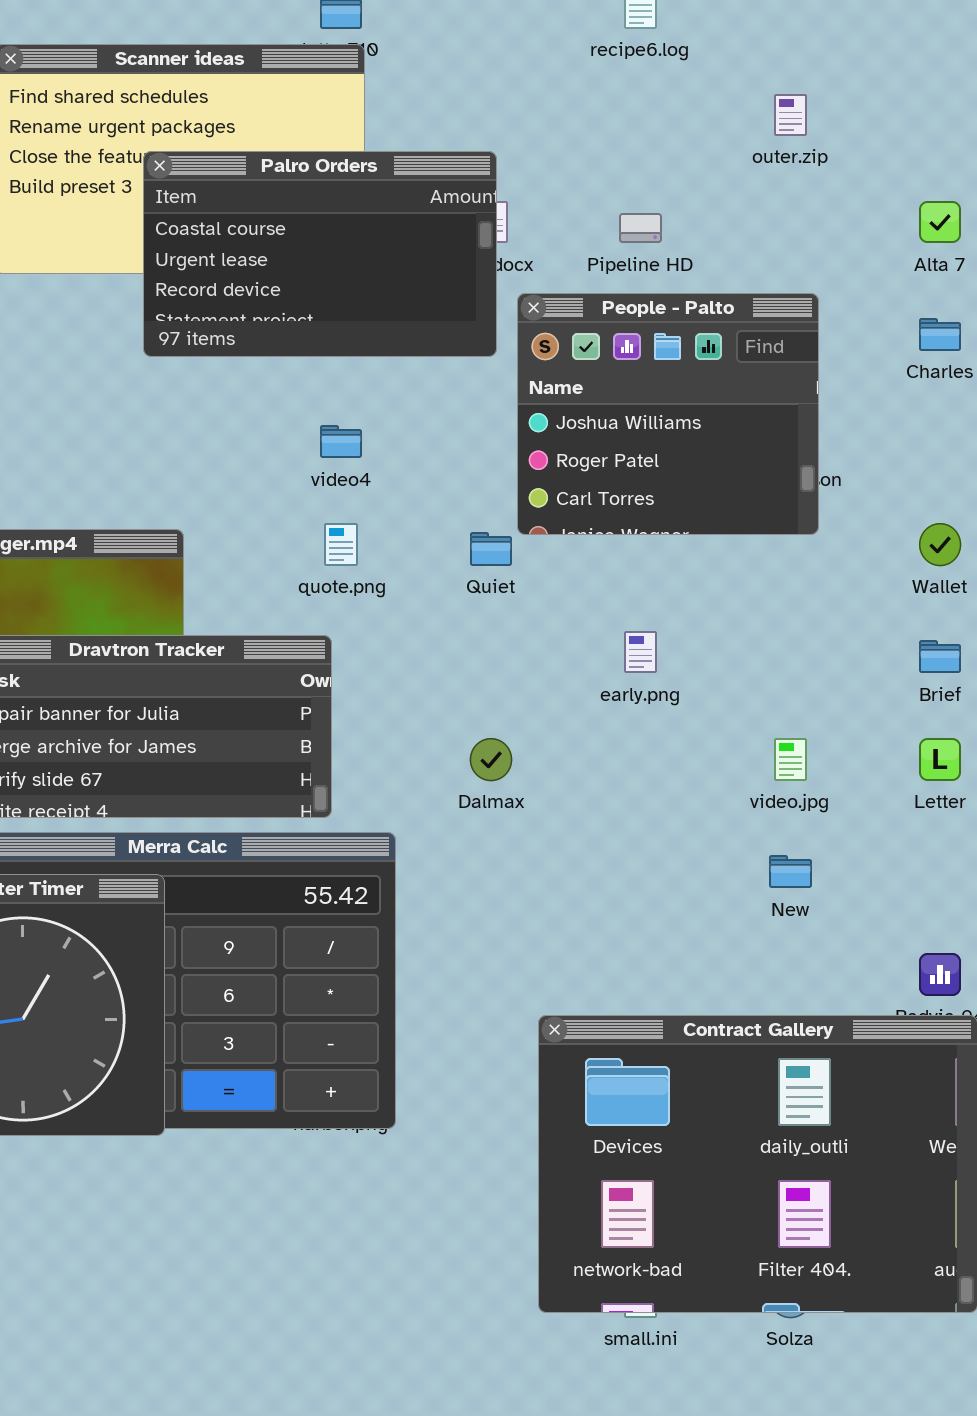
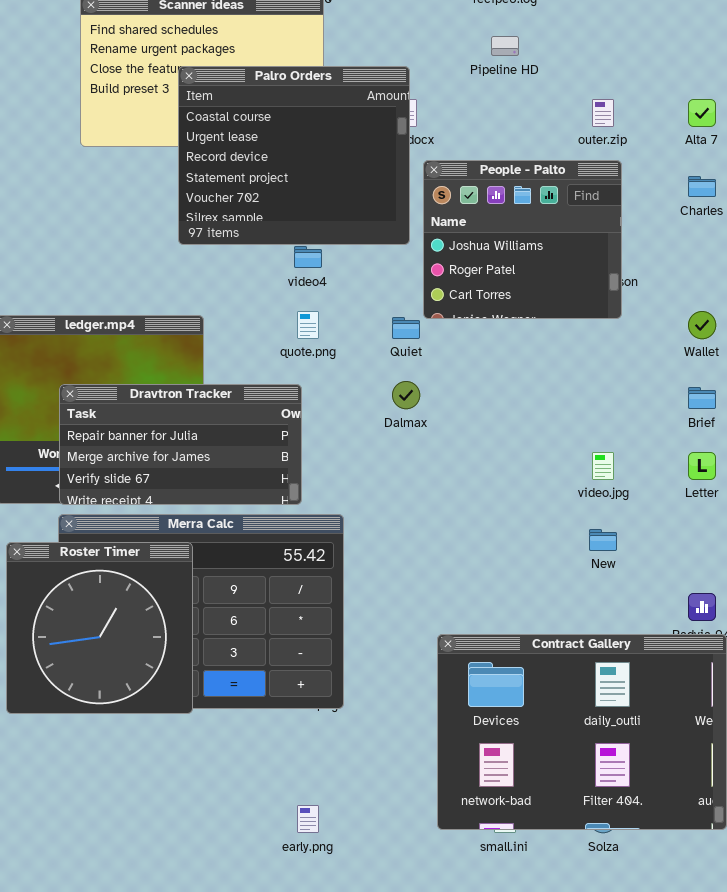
outer.zip: [774,94,807,136] -> [592,99,614,127], moved
Palro Orders: [143,151,497,357] -> [178,66,410,245], resized
Pipeline HD: [619,213,662,243] -> [491,36,519,56], moved
early.png: [624,631,657,673] -> [297,805,319,833], moved
Dalmax: [470,738,512,781] -> [392,381,420,409], moved

